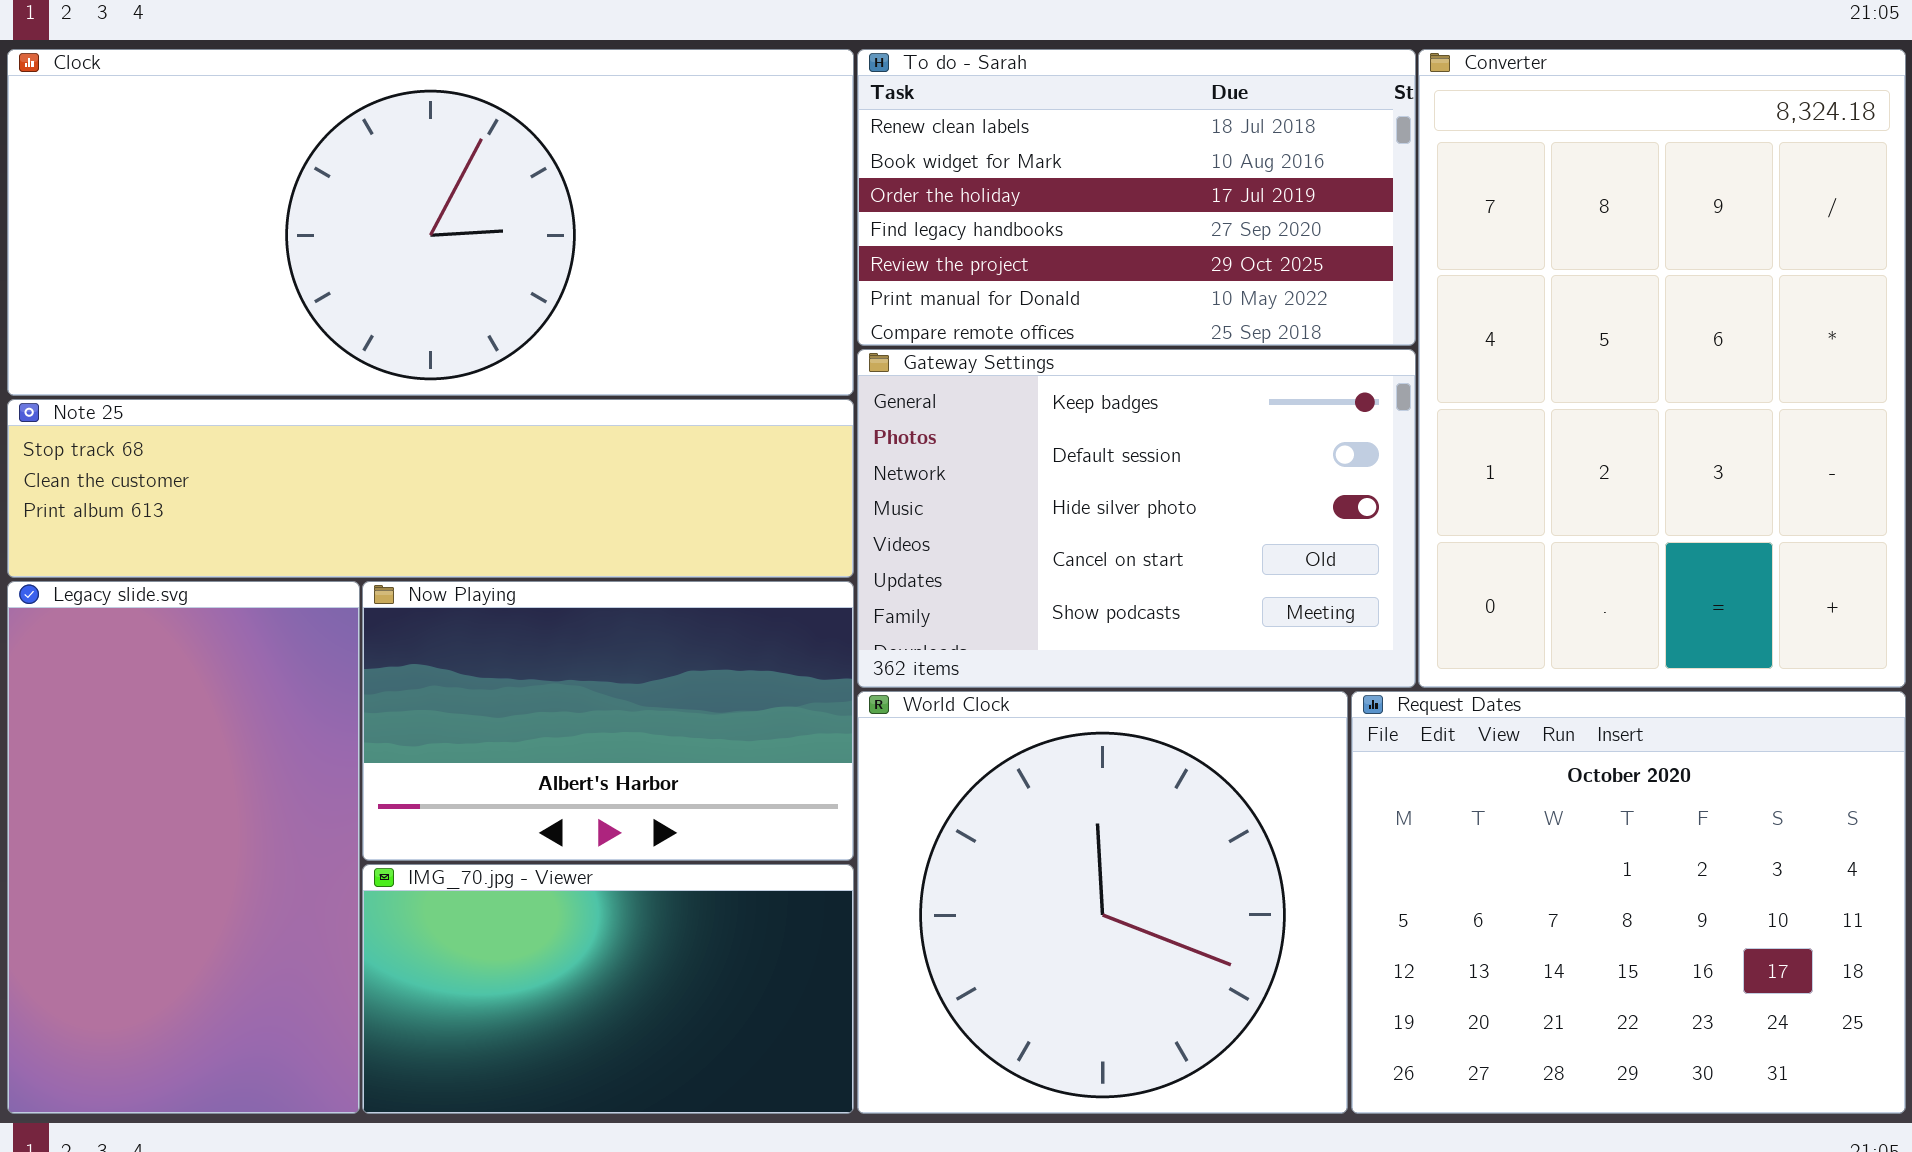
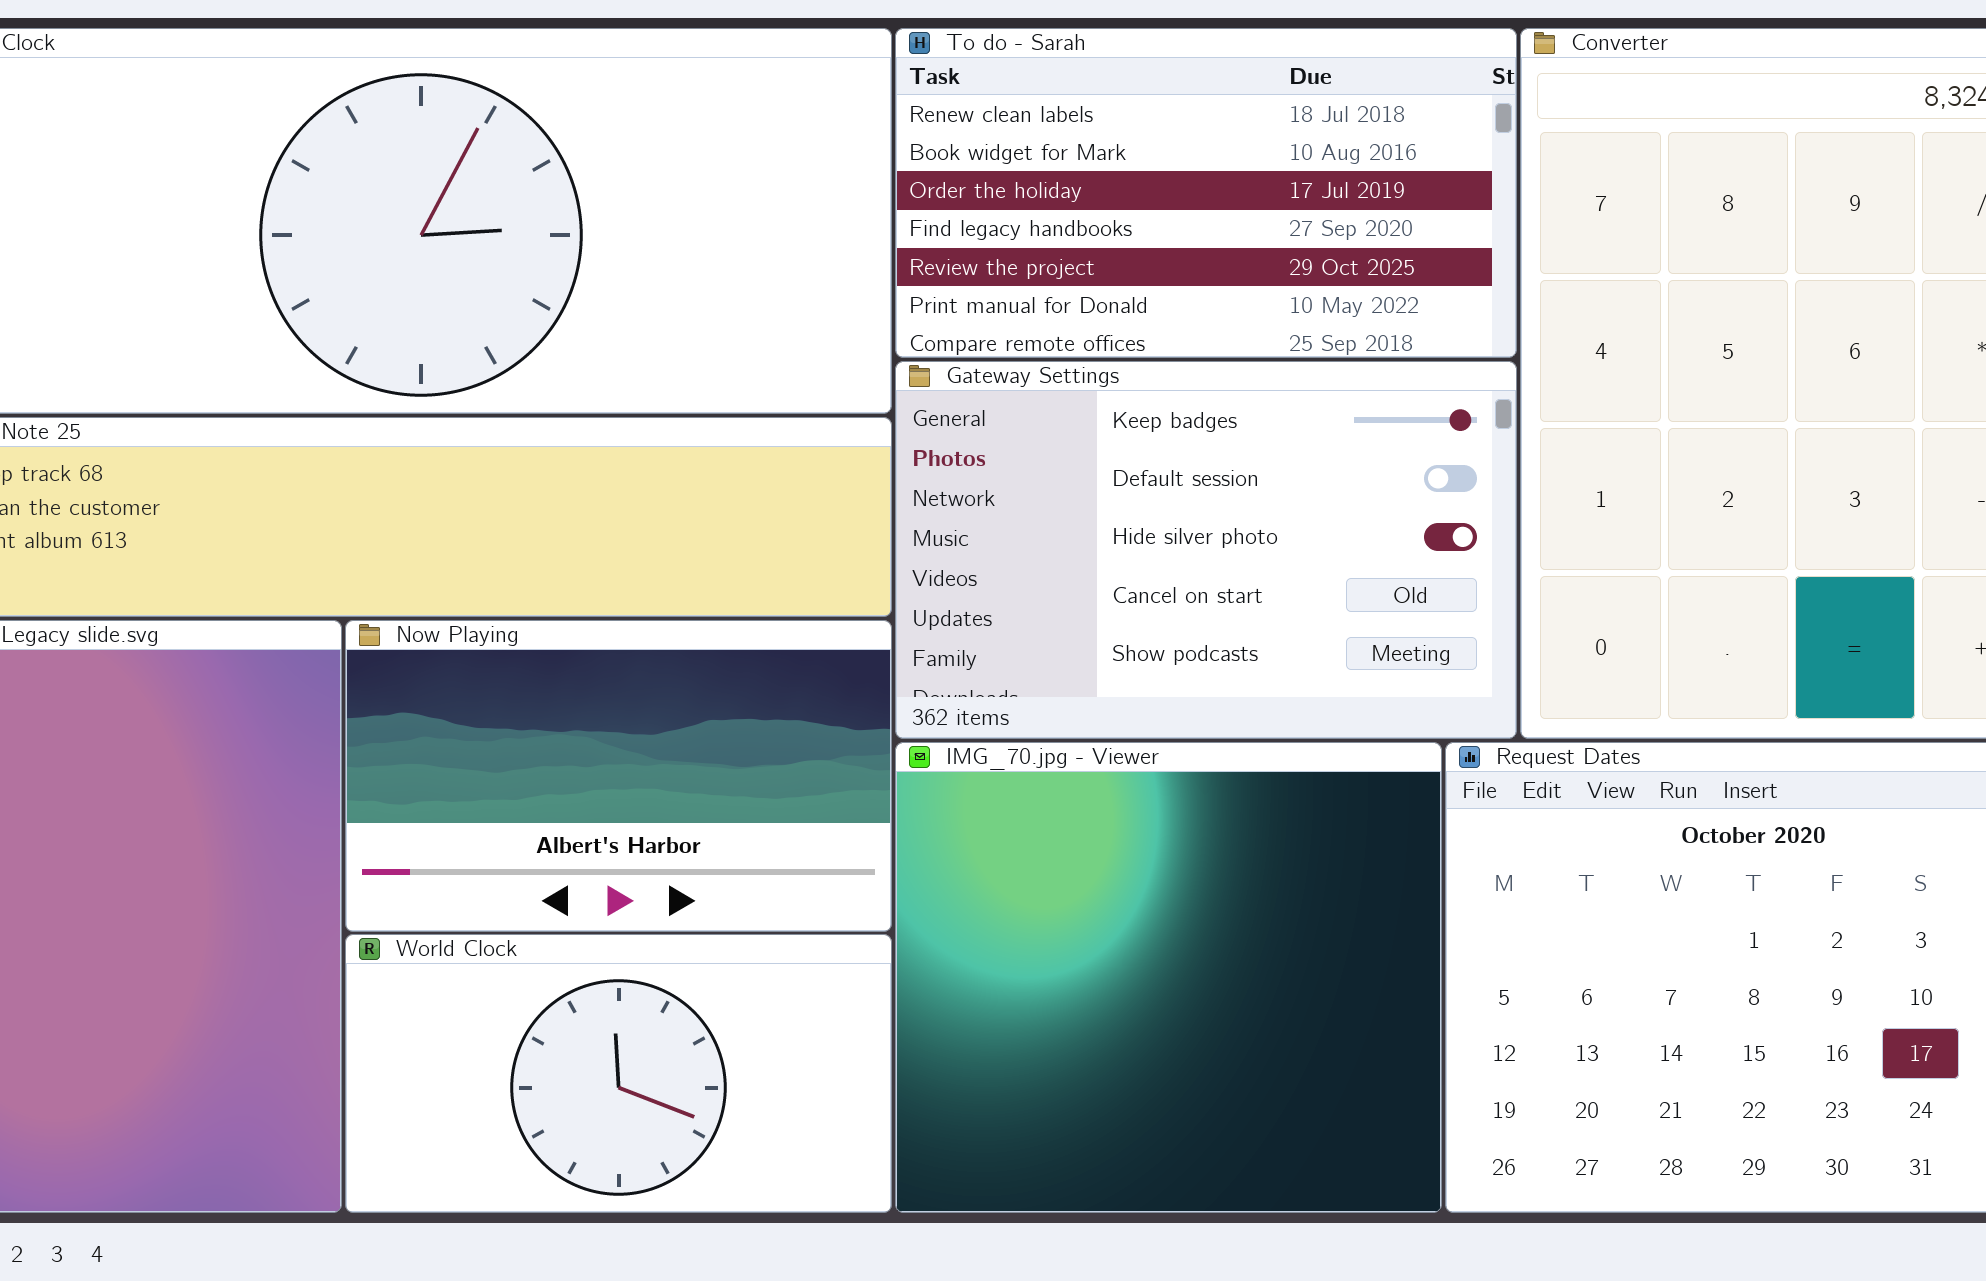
World Clock: [857,691,1348,1114] -> [345,934,892,1213], moved, resized
IMG_70.jpg - Viewer: [362,864,854,1114] -> [895,742,1442,1213], moved, resized

